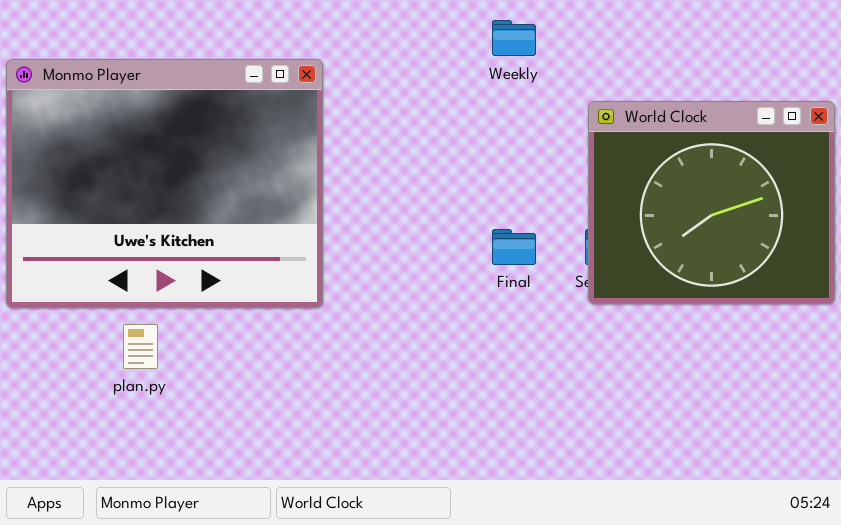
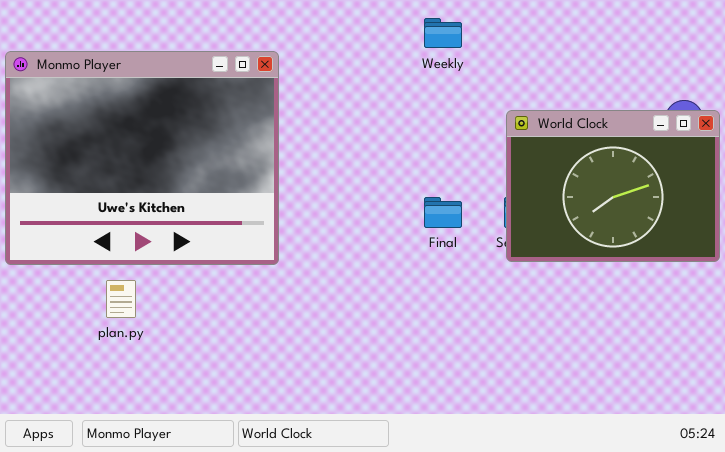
World Clock: [588,101,835,304] -> [506,110,720,262], resized

